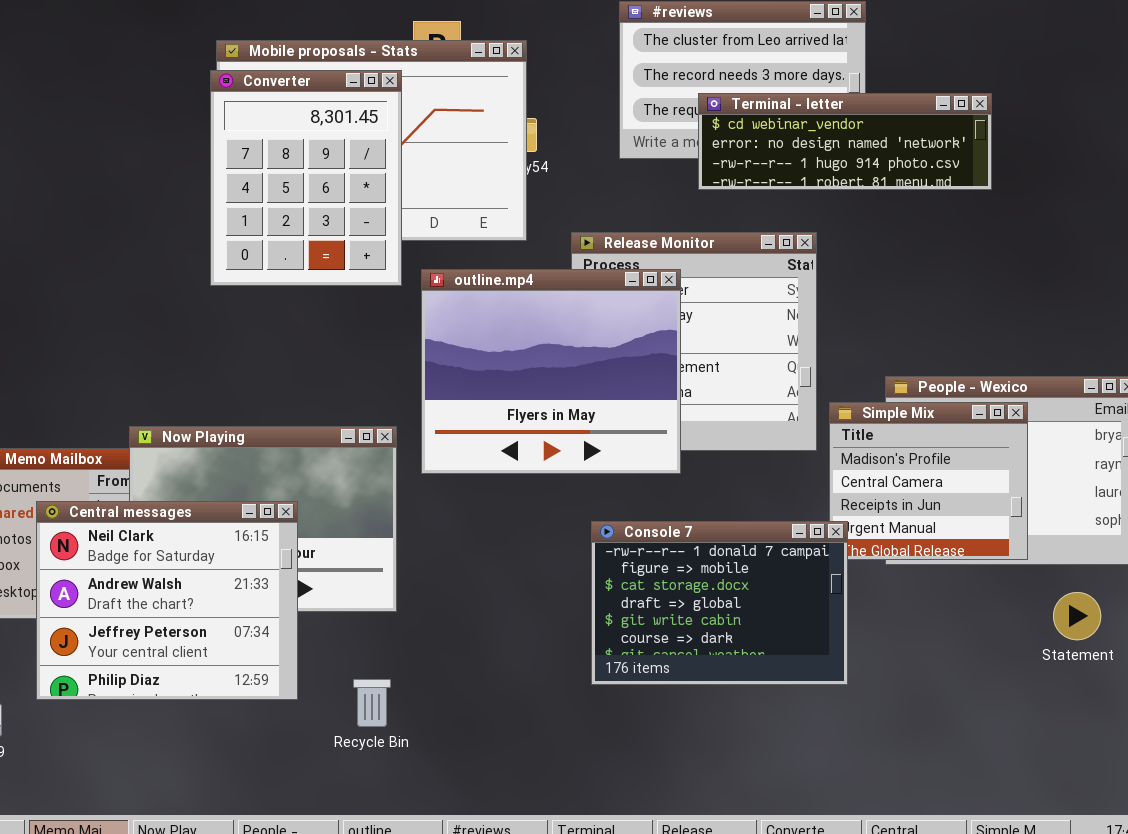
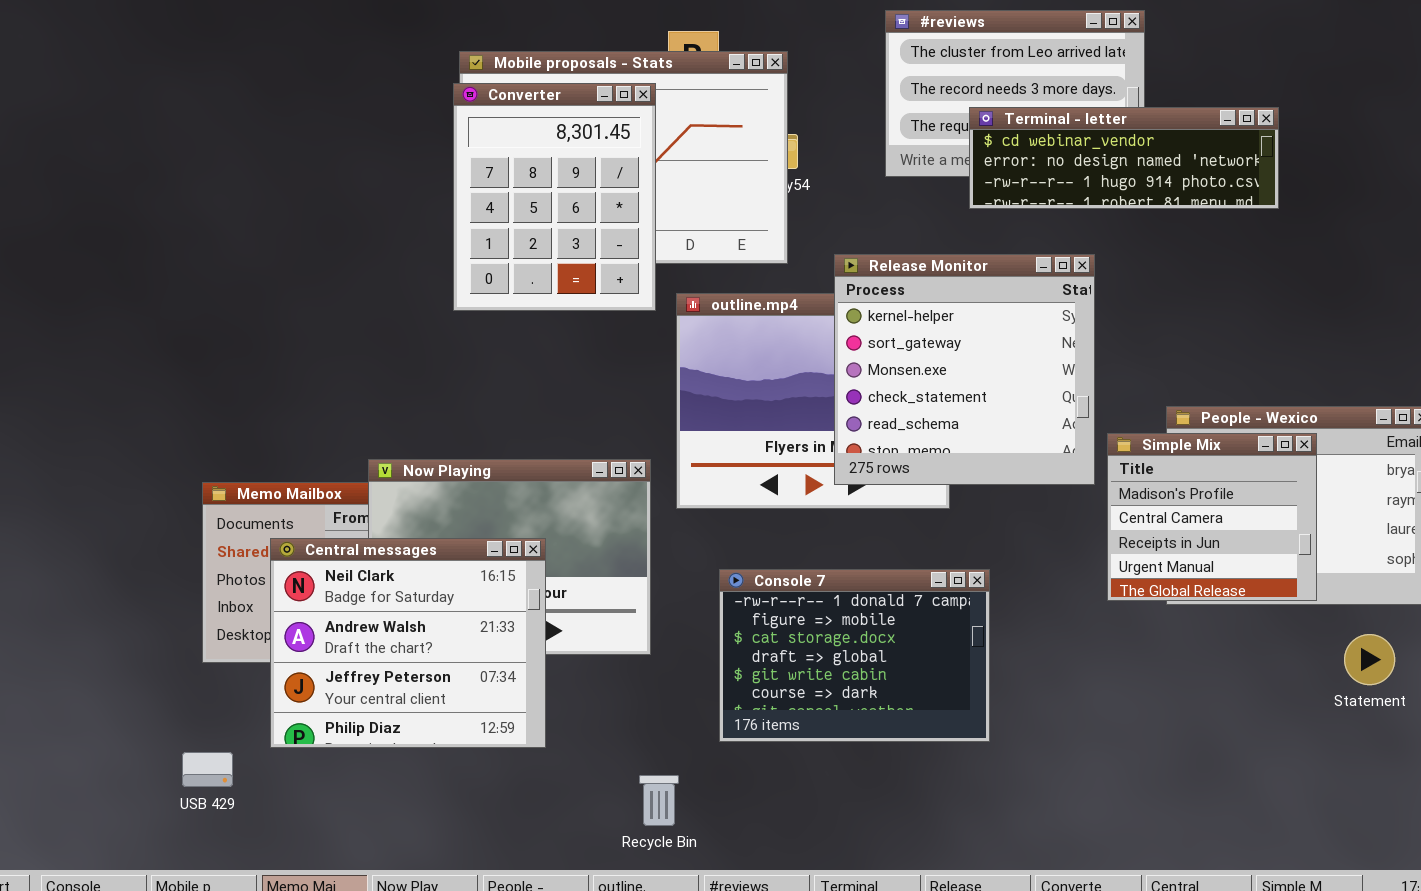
Release Monitor: [571,232,817,451] -> [834,254,1095,485], raised
Console 7: [591,521,848,685] -> [719,569,990,742], moved
Recycle Bin: [353,679,391,727] -> [639,775,679,826], moved

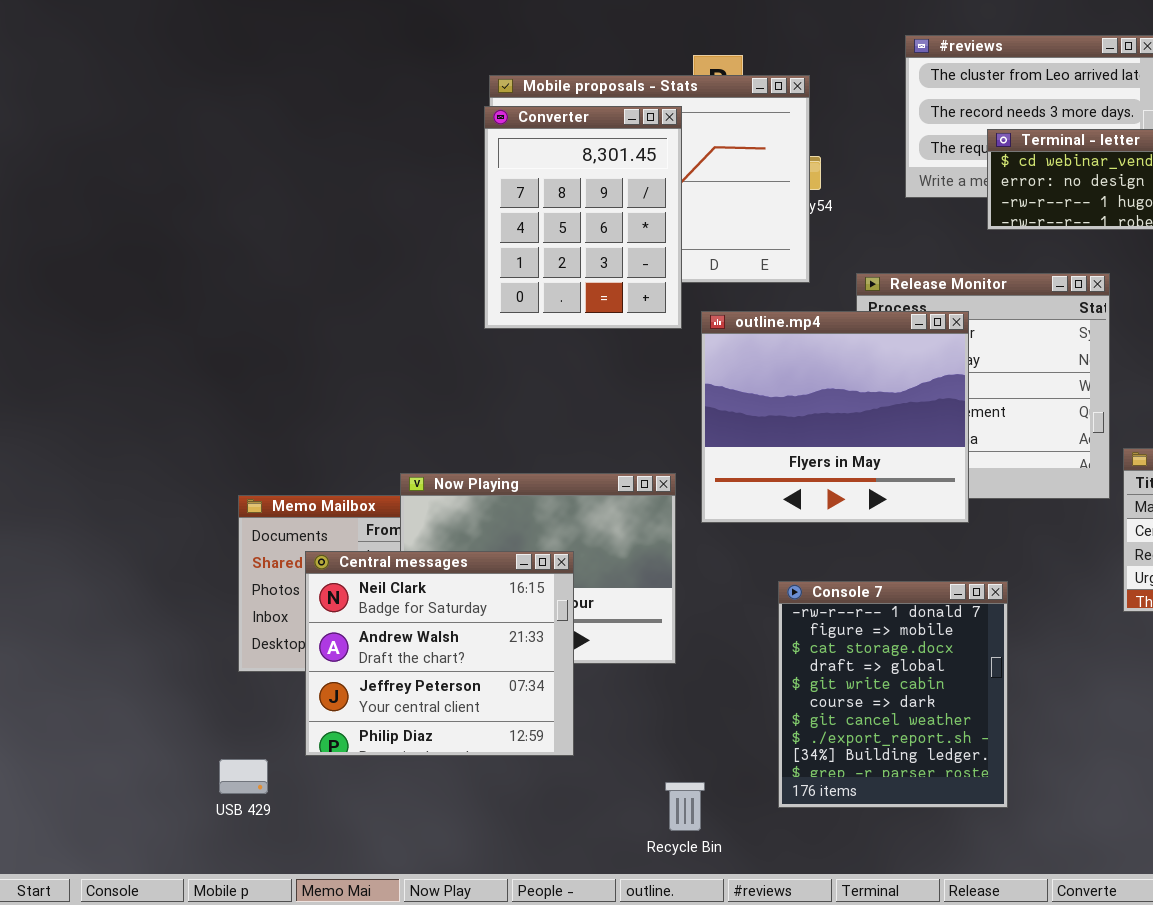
outline.mp4: [676,293,950,509] -> [701,311,969,523], raised
Console 7: [719,569,990,742] -> [778,581,1008,808], resized

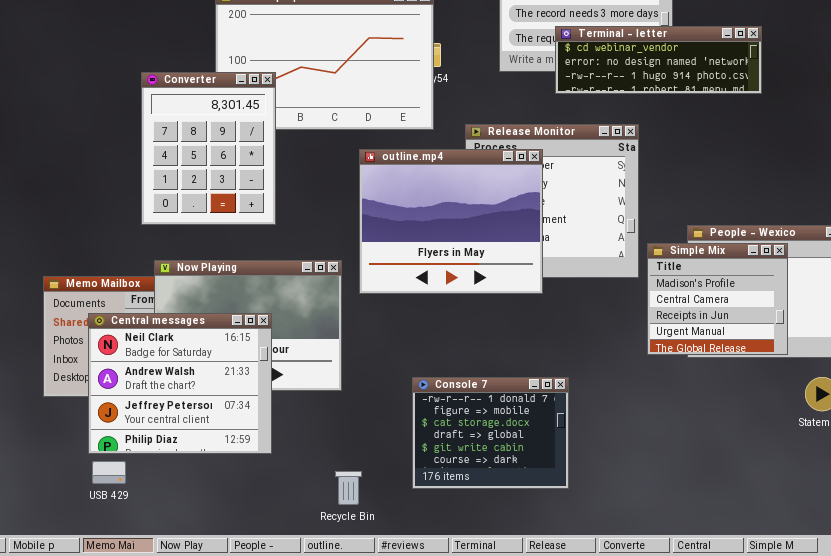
Converter: [484,106,682,329] -> [141,72,276,225], moved
Console 7: [778,581,1008,808] -> [412,377,569,489], resized
USB 429: [219,759,268,794] -> [92,461,126,484], moved

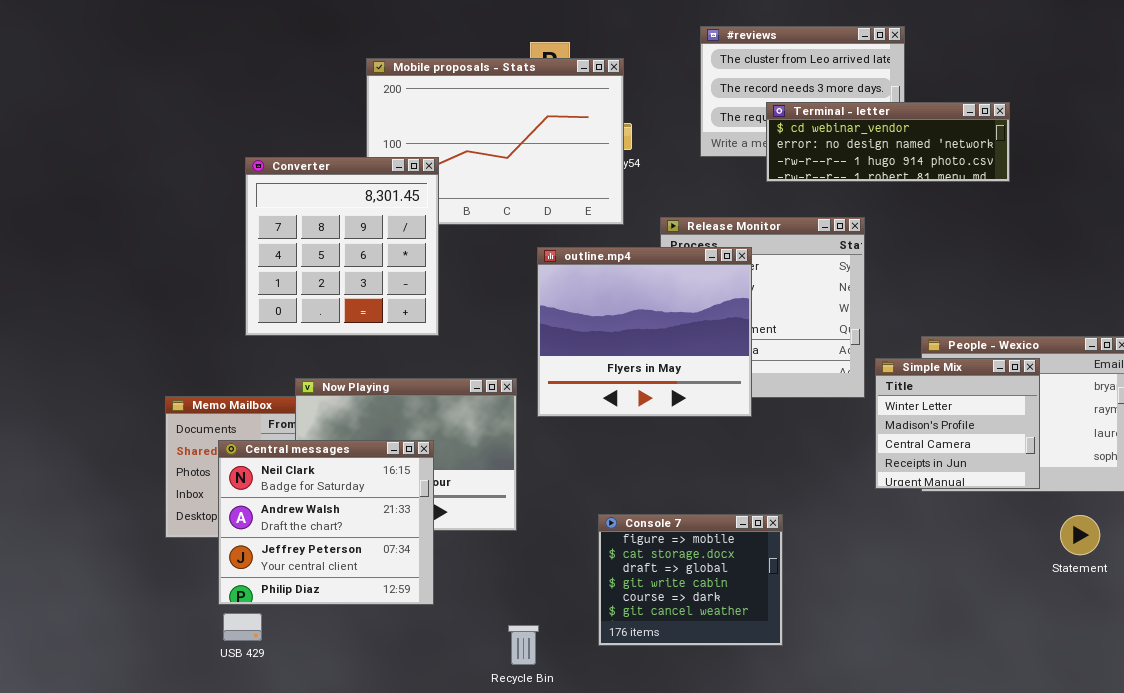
Converter: [141,72,276,225] -> [245,157,439,336], resized
Simple Mix: [647,243,788,355] -> [875,358,1040,489], scrolled up 1 row
Console 7: [412,377,569,489] -> [598,514,783,646], scrolled down 1 row

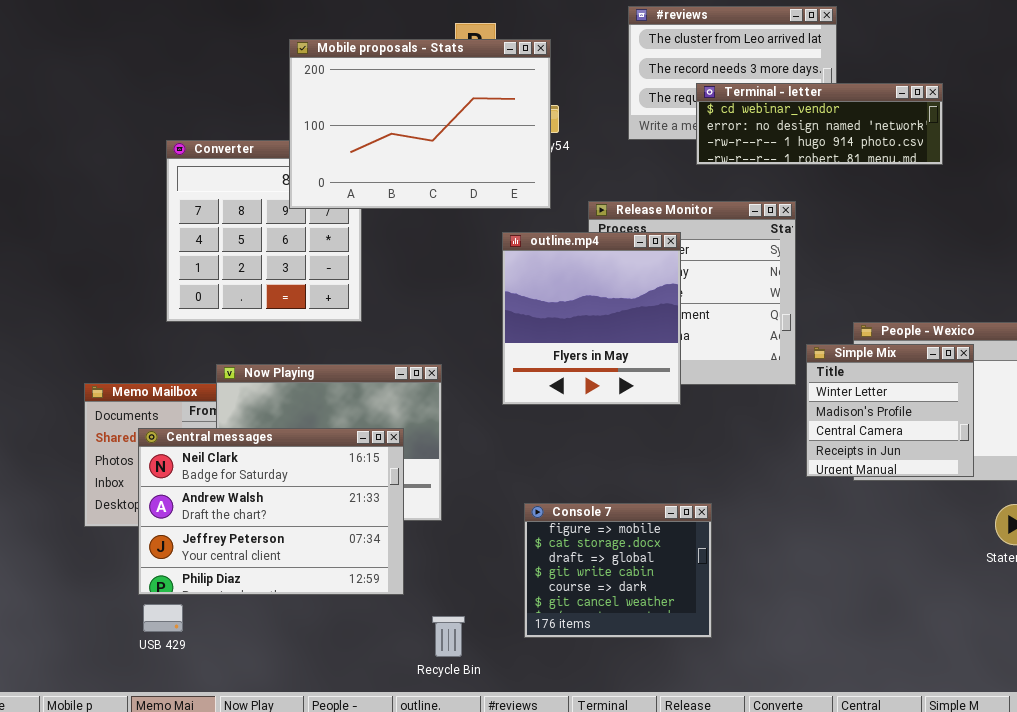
Mobile proposals - Stats: [366,58,624,225] -> [289,39,551,209], raised
outline.mp4: [537,247,752,417] -> [502,232,681,405], resized
Central messages: [218,440,434,605] -> [138,428,404,595], resized

